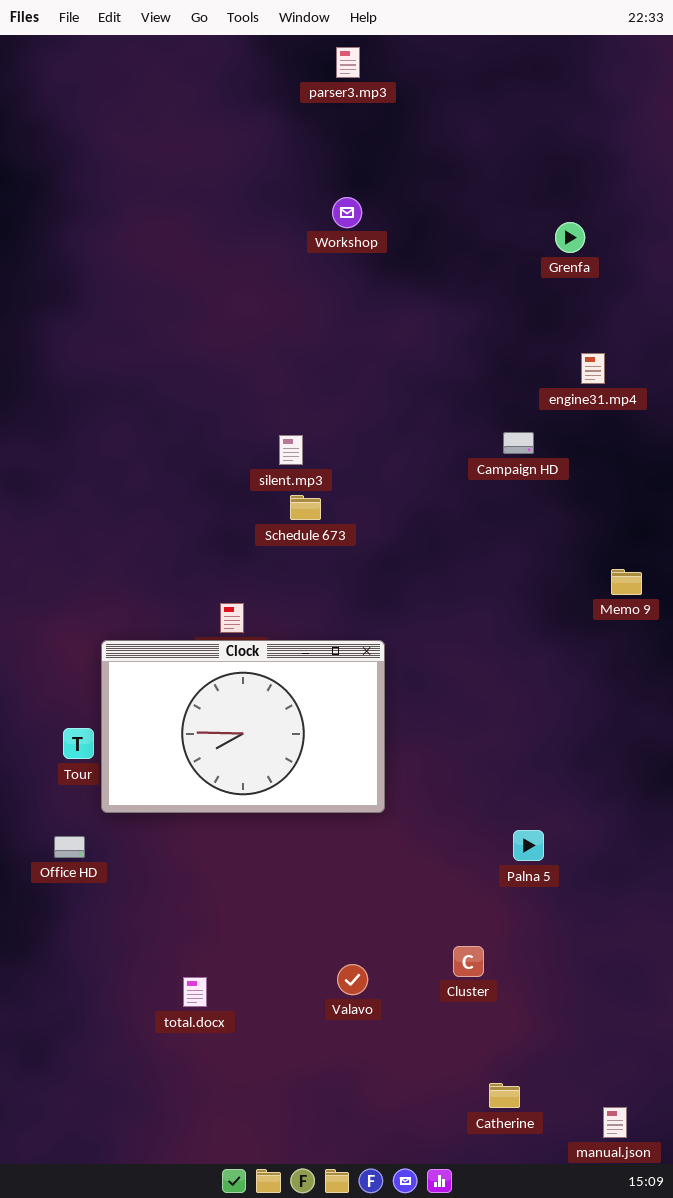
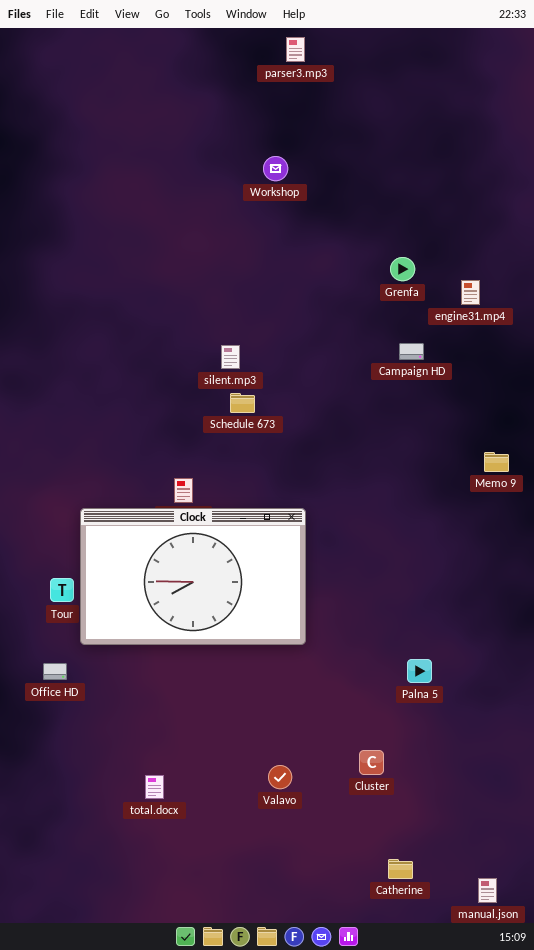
parser3.mp3: [336,47,360,78] -> [286,37,305,62], moved
Grenfa: [555,222,585,253] -> [390,257,415,281], moved

